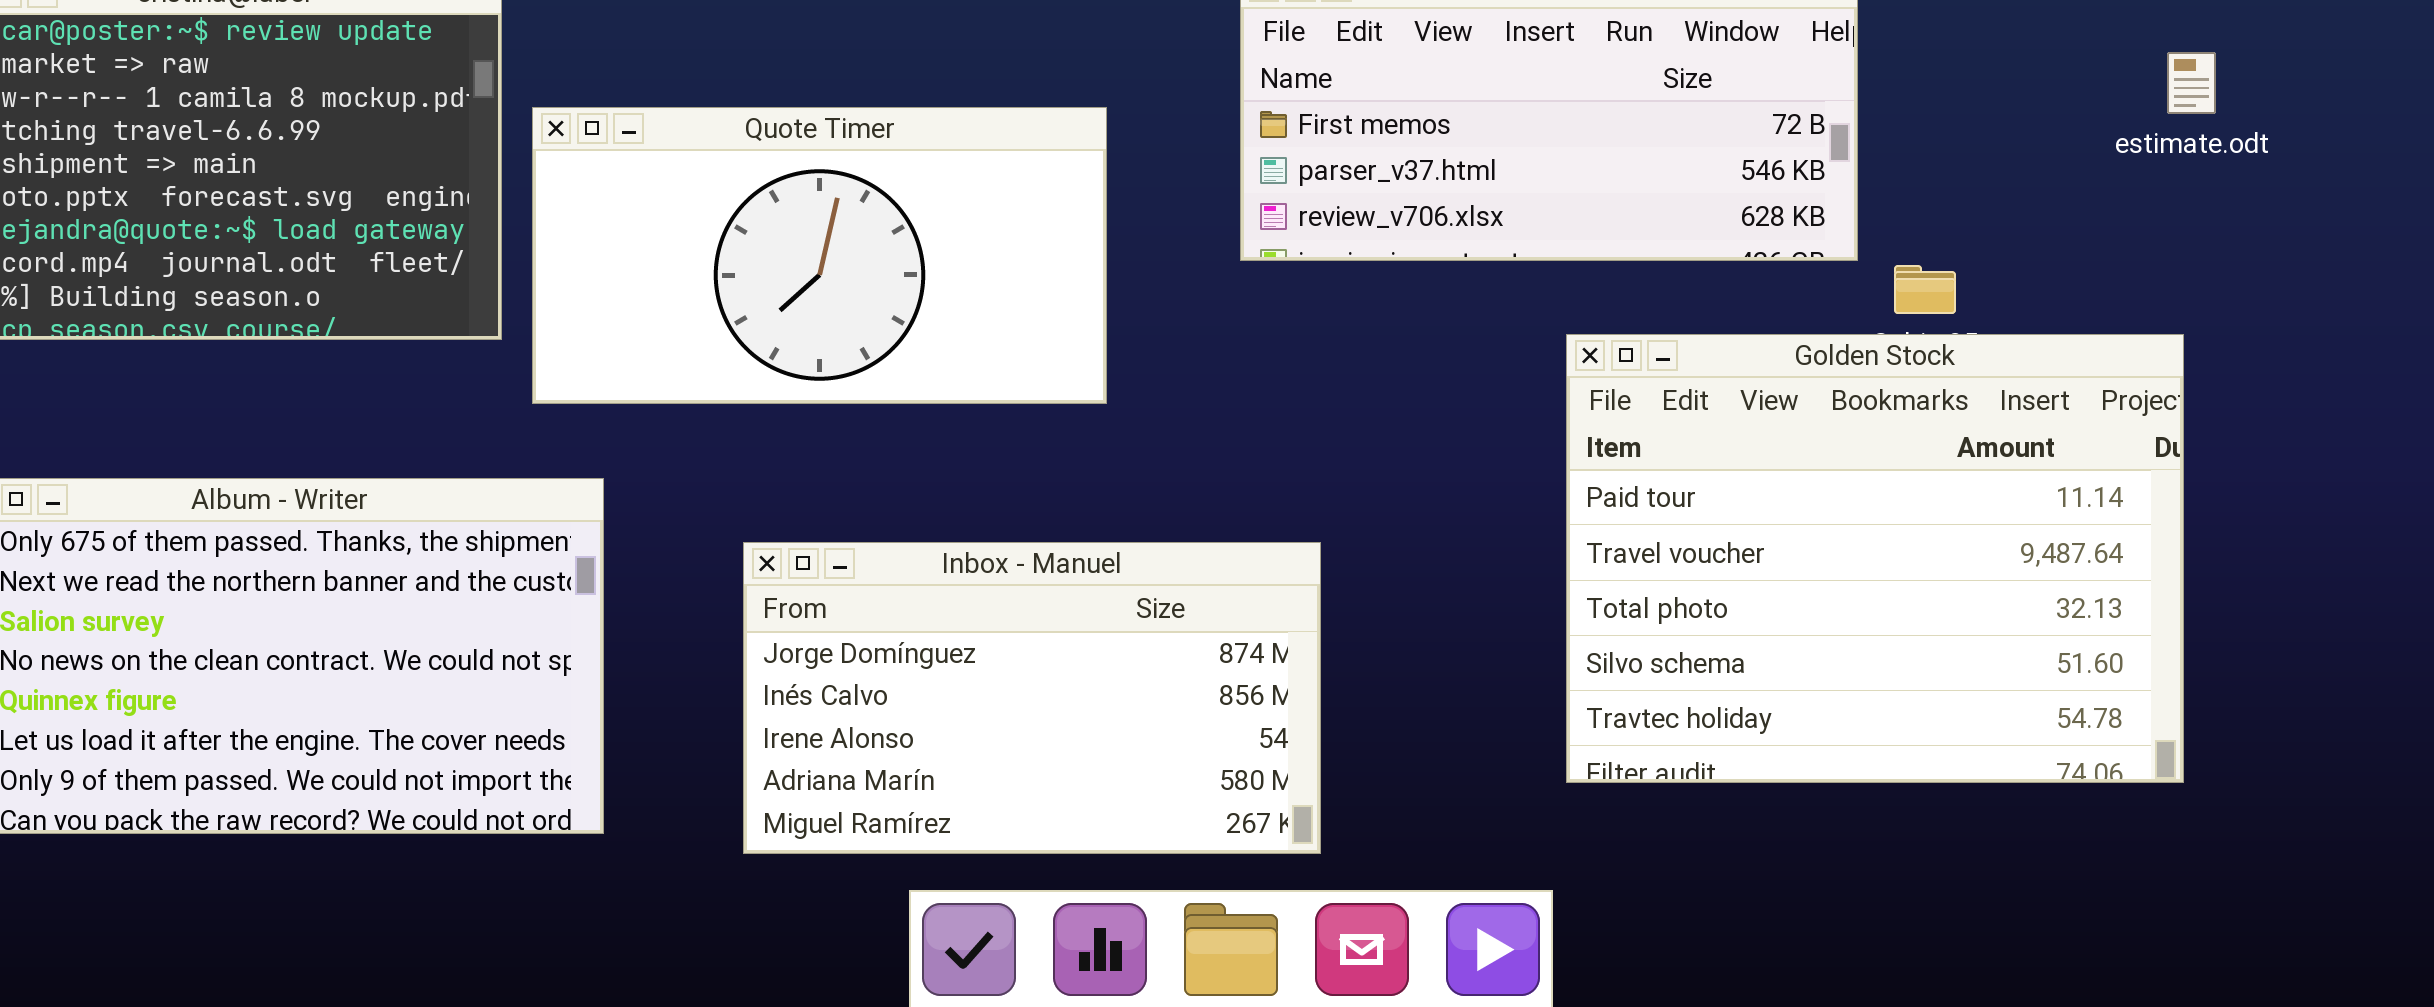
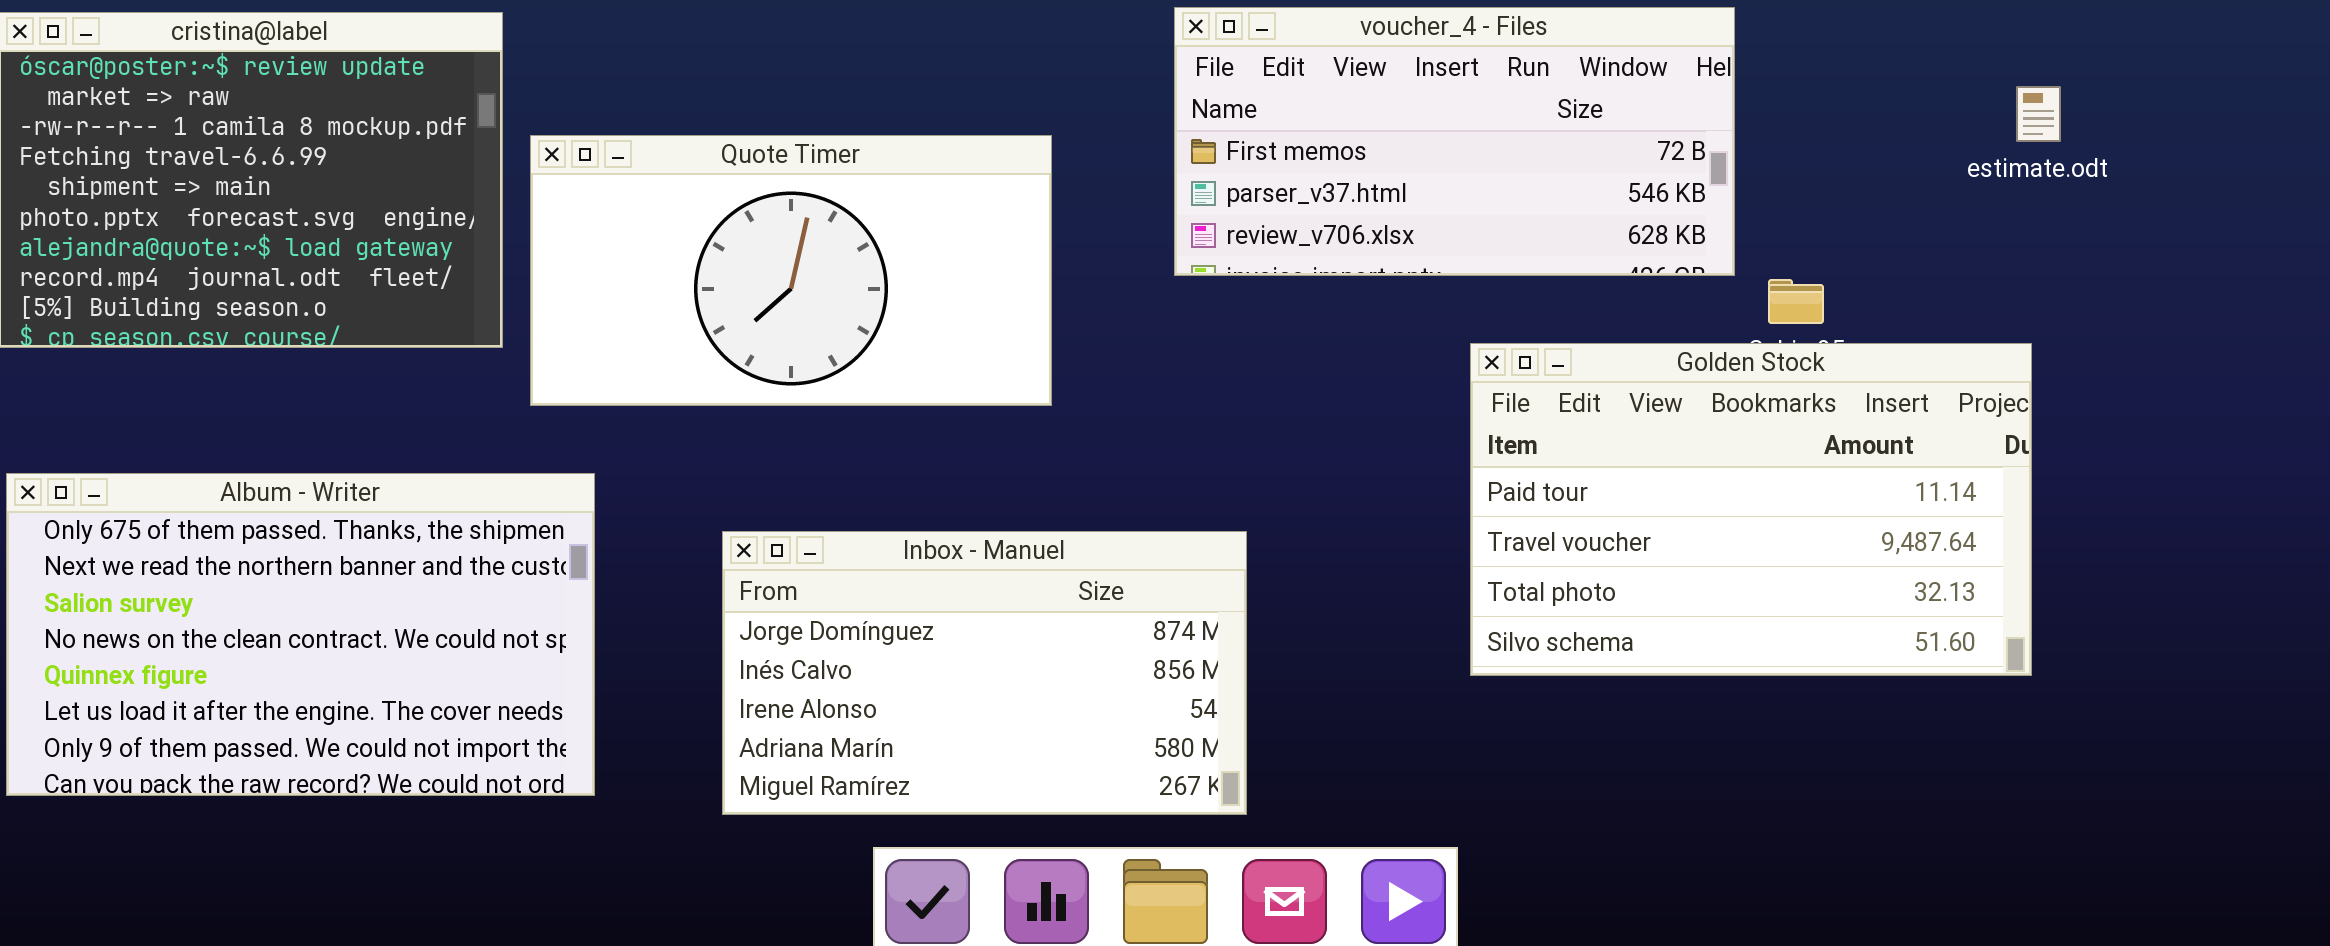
Golden Stock: [1566,334,2184,783] -> [1470,343,2032,676], resized

